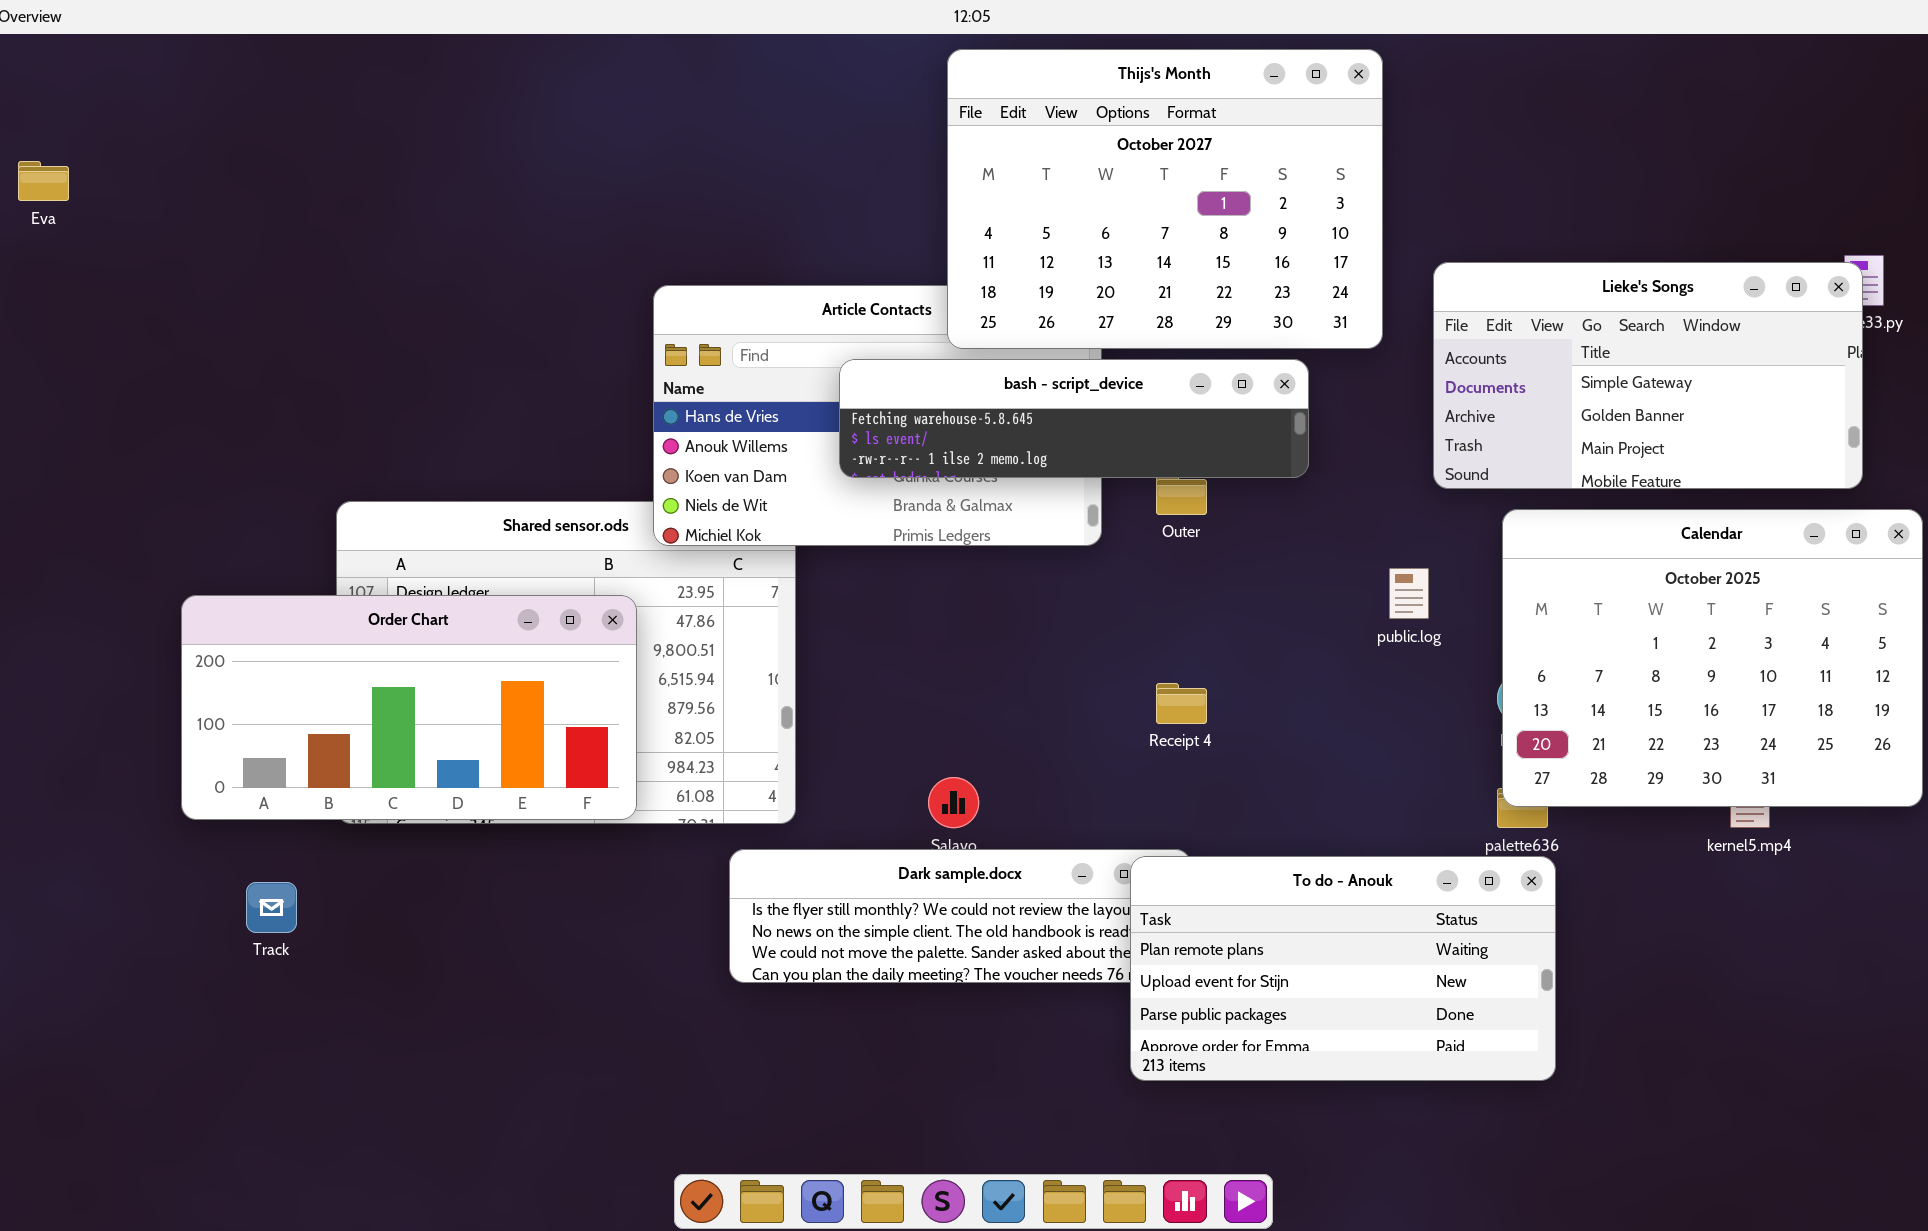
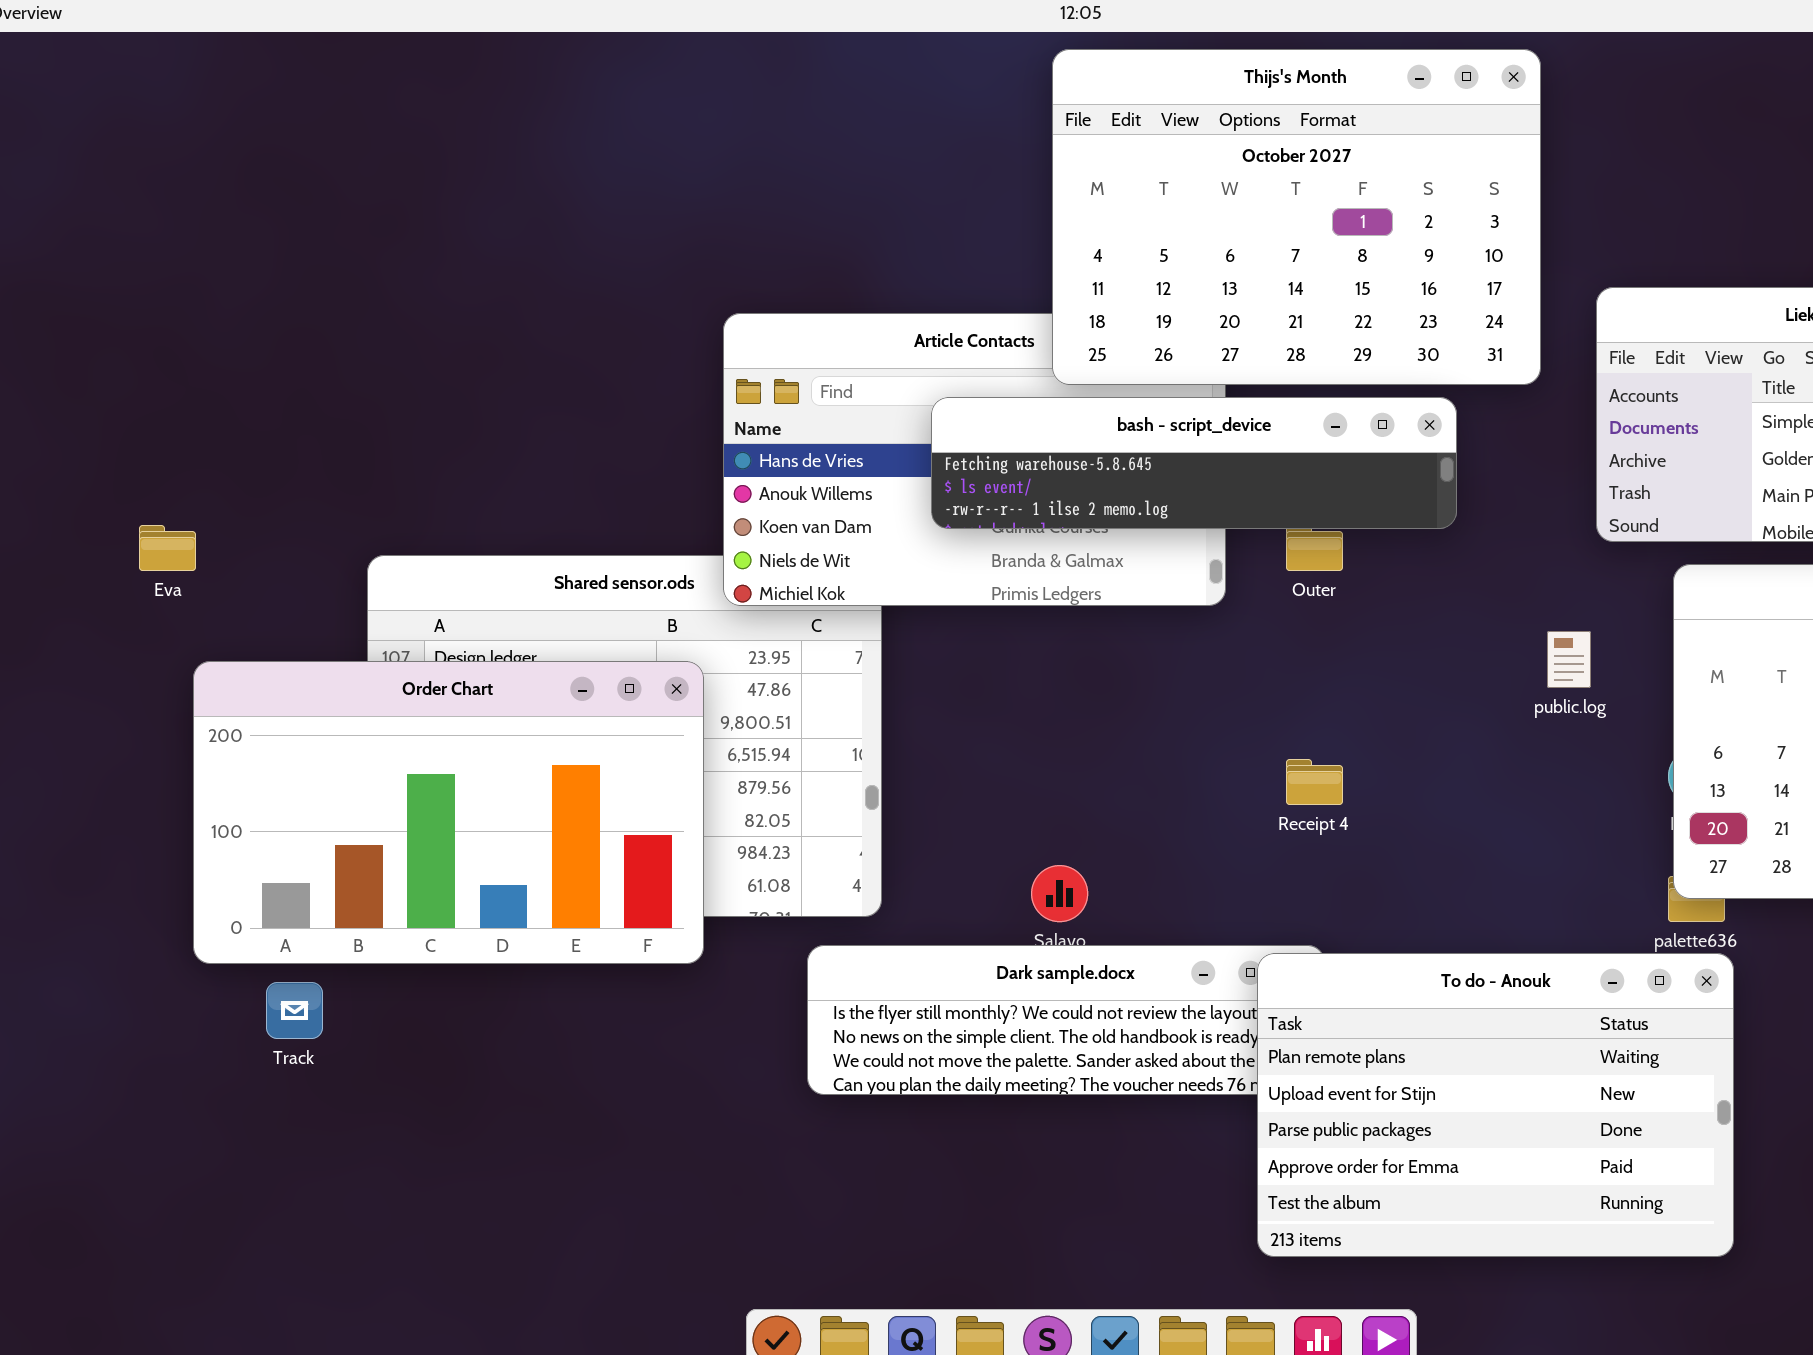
Eva: [18,161,69,201] -> [139,525,196,571], moved
Order Chart: [181,595,637,820] -> [193,661,704,964], resized
To do - Anouk: [1130,856,1556,1081] -> [1257,953,1734,1257], resized

